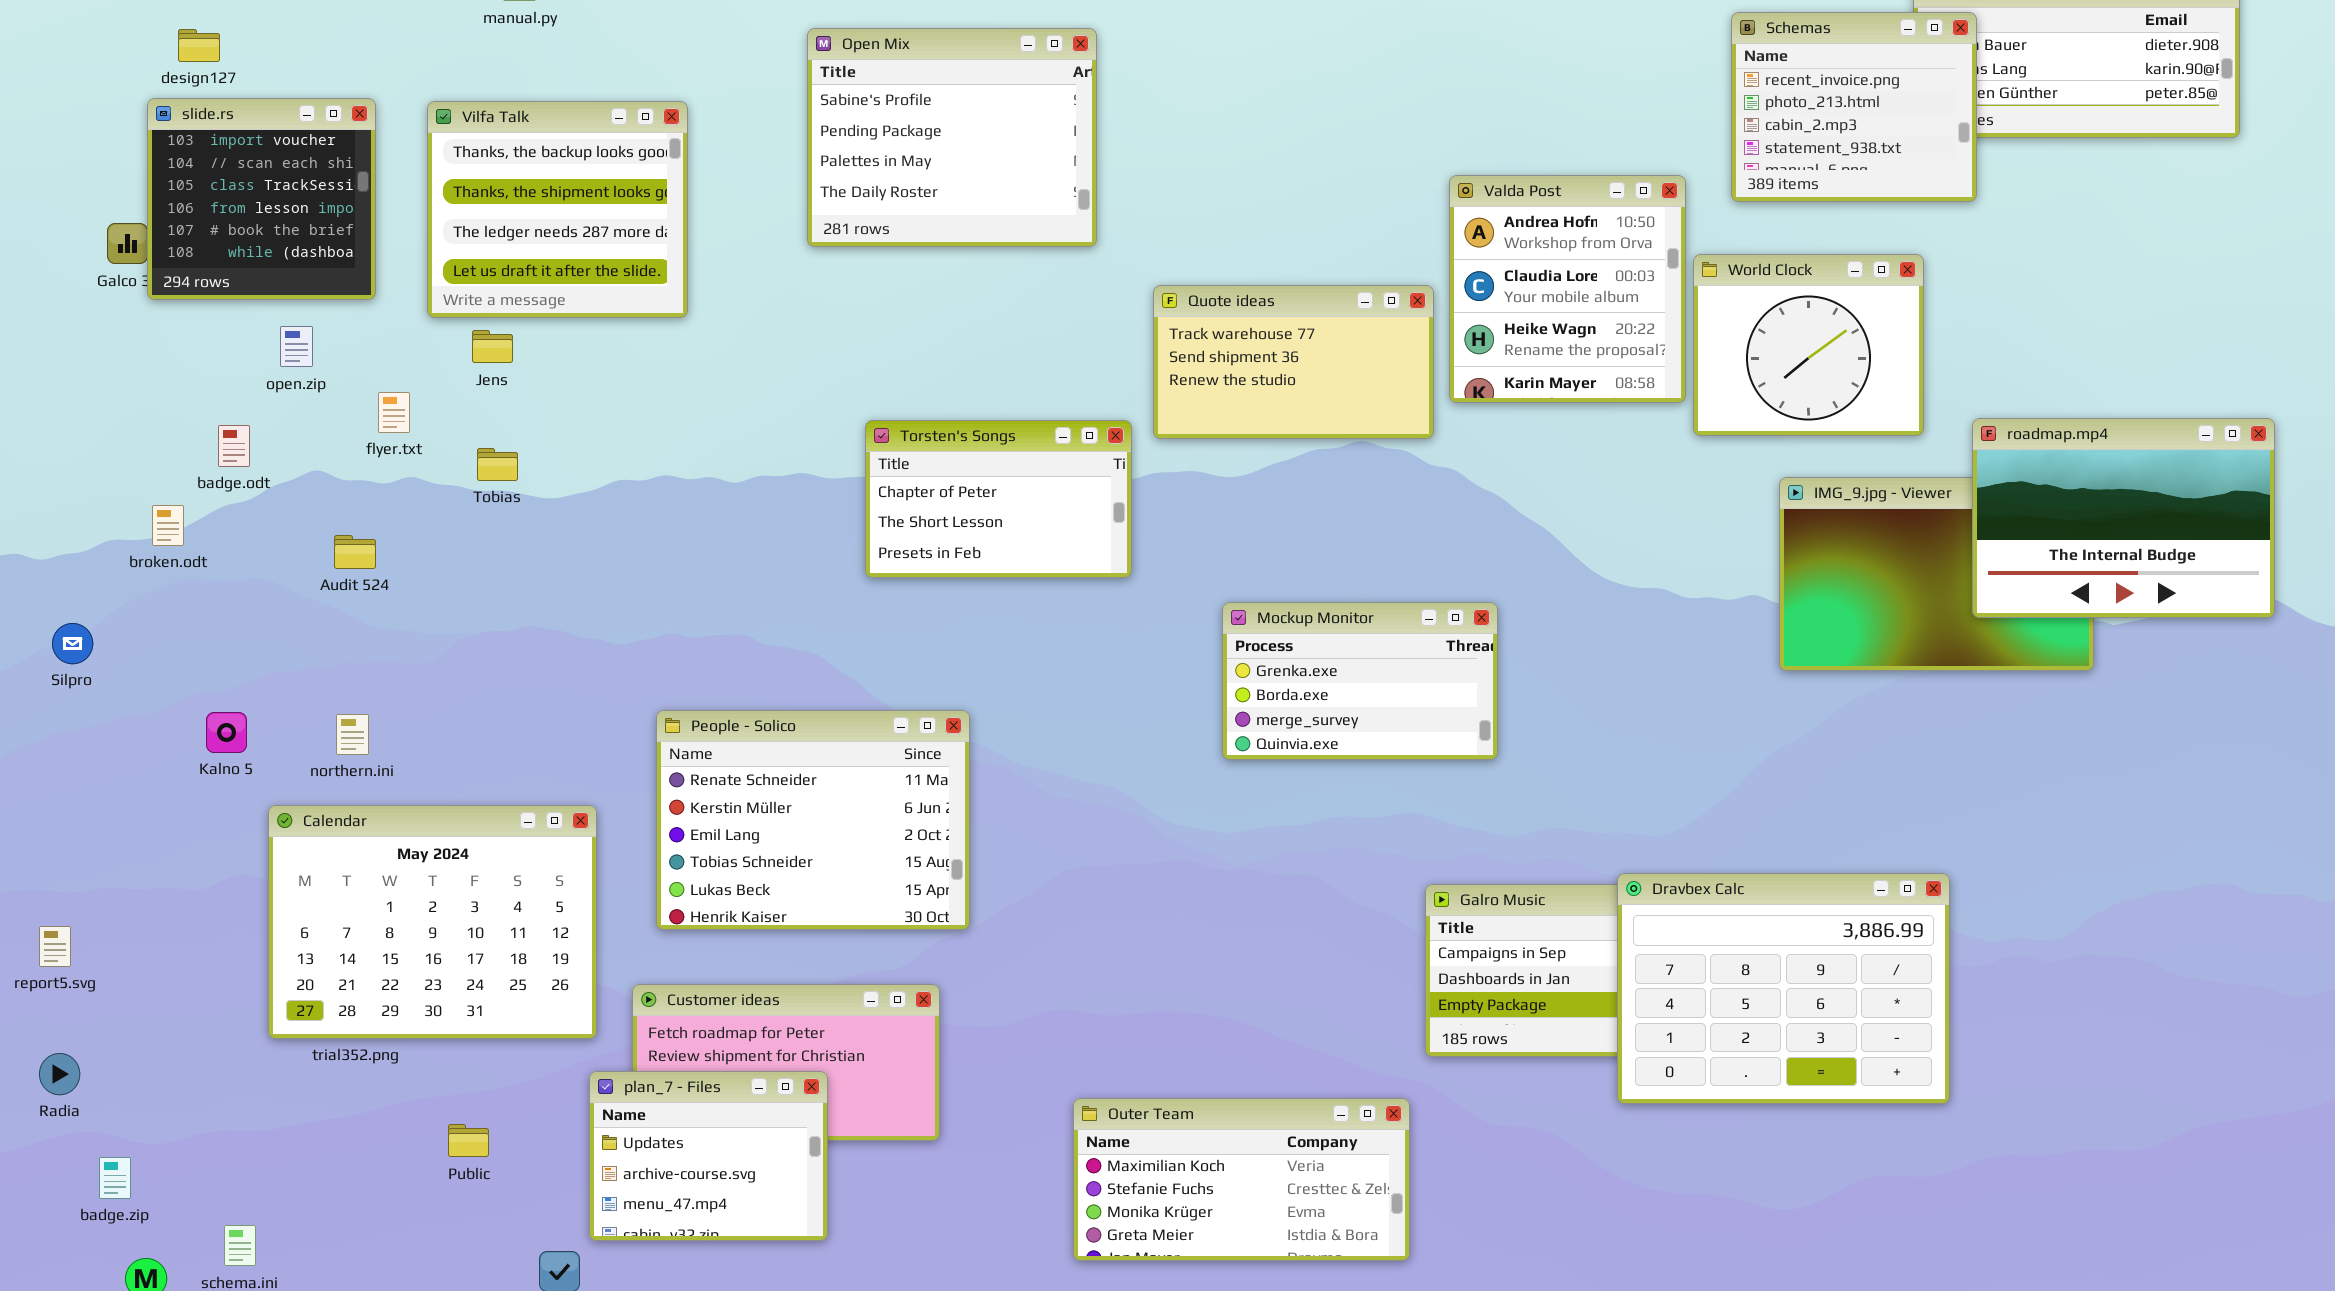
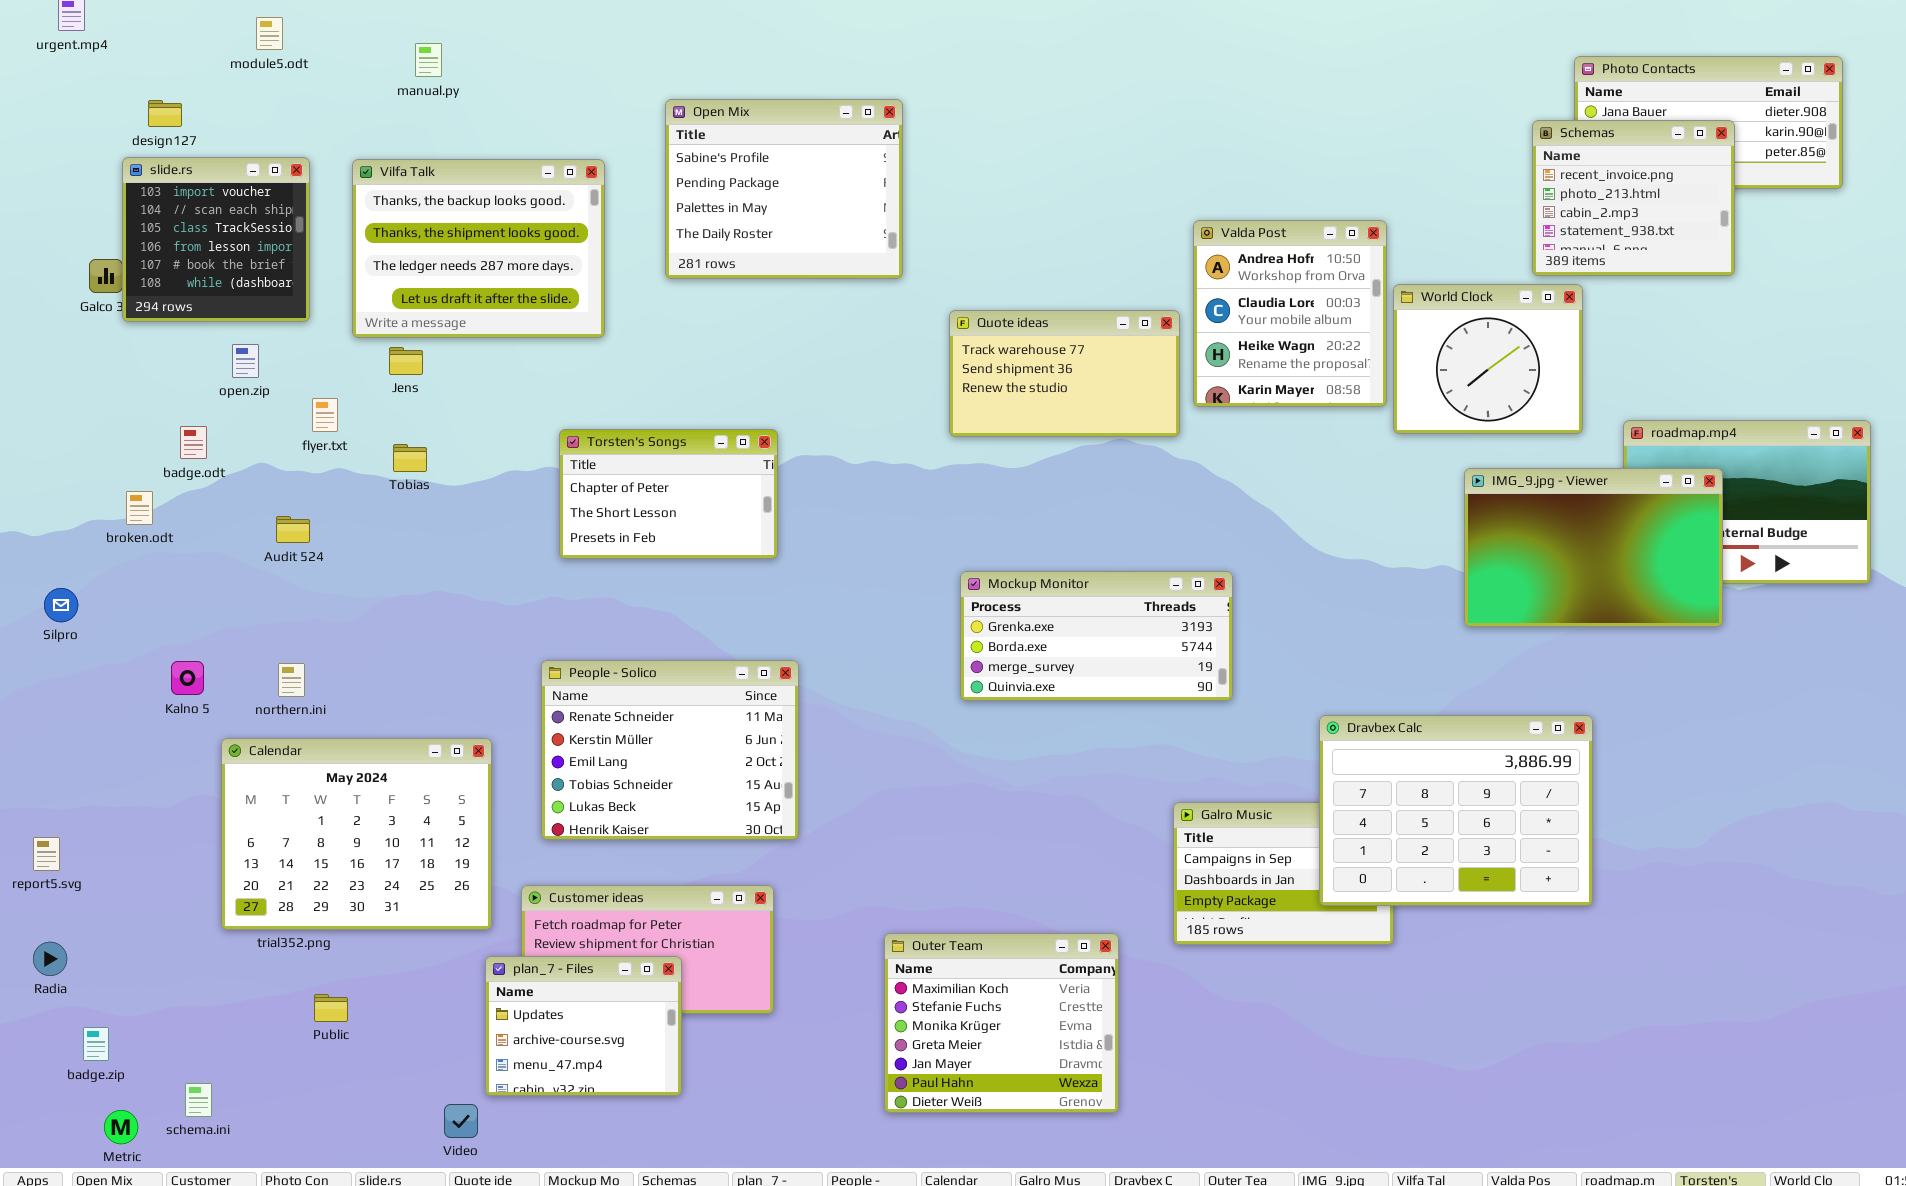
Schemas: [1731,12,1977,202] -> [1532,120,1735,276], moved
Vilfa Talk: [427,101,688,318] -> [352,159,605,338], resized
Torsten's Songs: [865,420,1132,578] -> [559,429,778,559], moved
IMG_9.jpg - Viewer: [1779,477,2094,671] -> [1464,468,1723,627], raised
Mockup Monitor: [1222,602,1498,760] -> [960,571,1233,701], resized
Dravbex Calc: [1617,873,1950,1104] -> [1319,715,1593,906], moved
Outer Team: [1073,1098,1410,1261] -> [884,933,1119,1113], resized
Public: [448,1124,489,1157] -> [314,994,348,1022], moved

